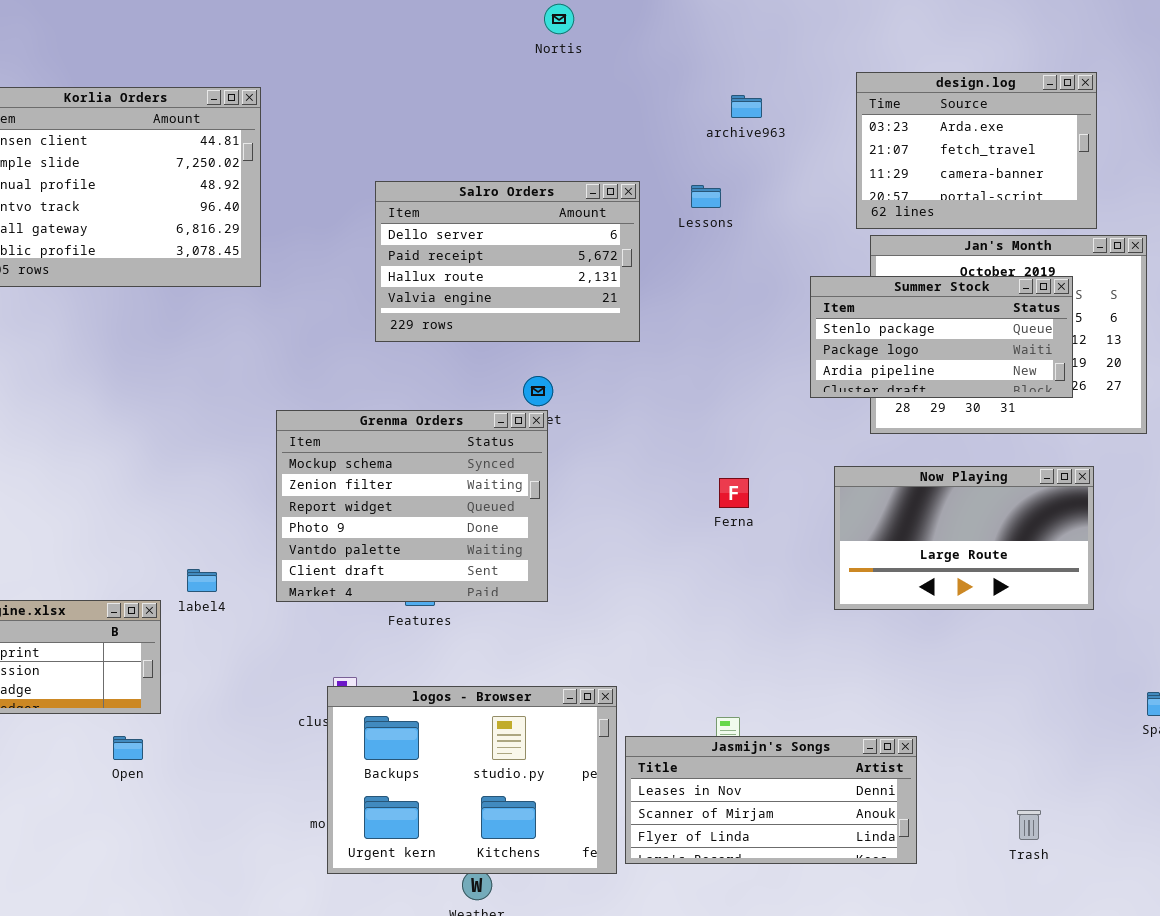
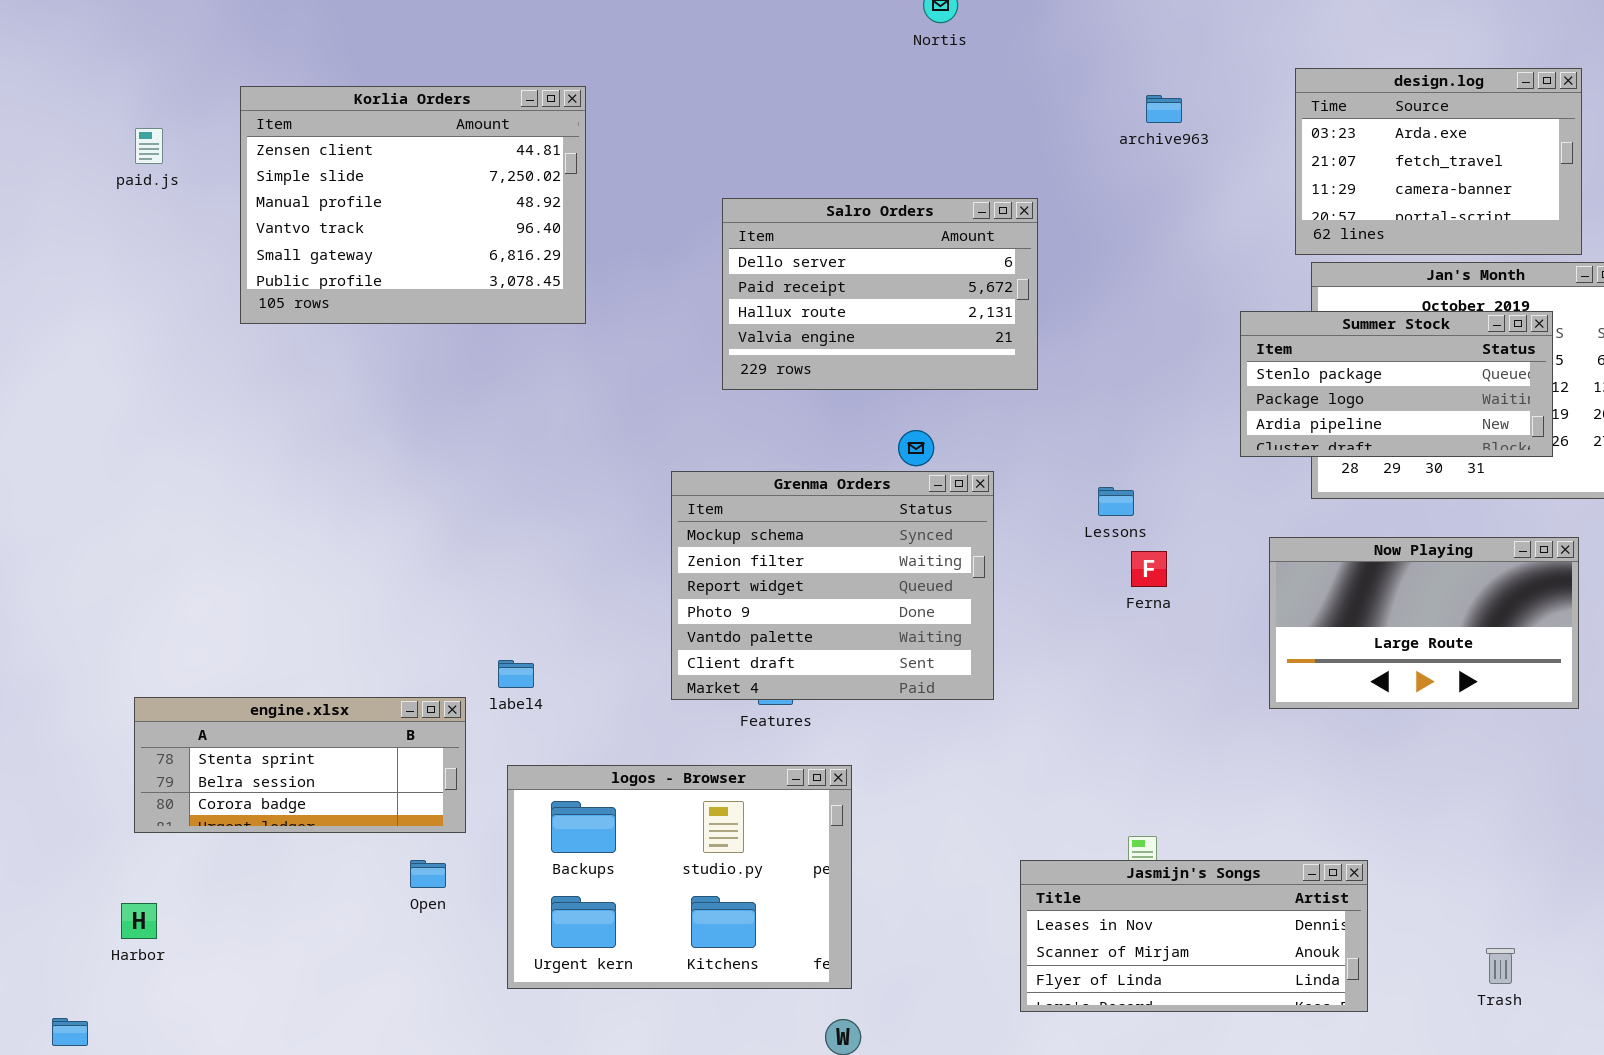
Lessons: [691,185,721,208] -> [1098,487,1134,516], moved
Grenma Orders: [276,410,548,602] -> [671,471,994,700], moved
logos - Browser: [327,686,617,874] -> [507,765,852,989], moved

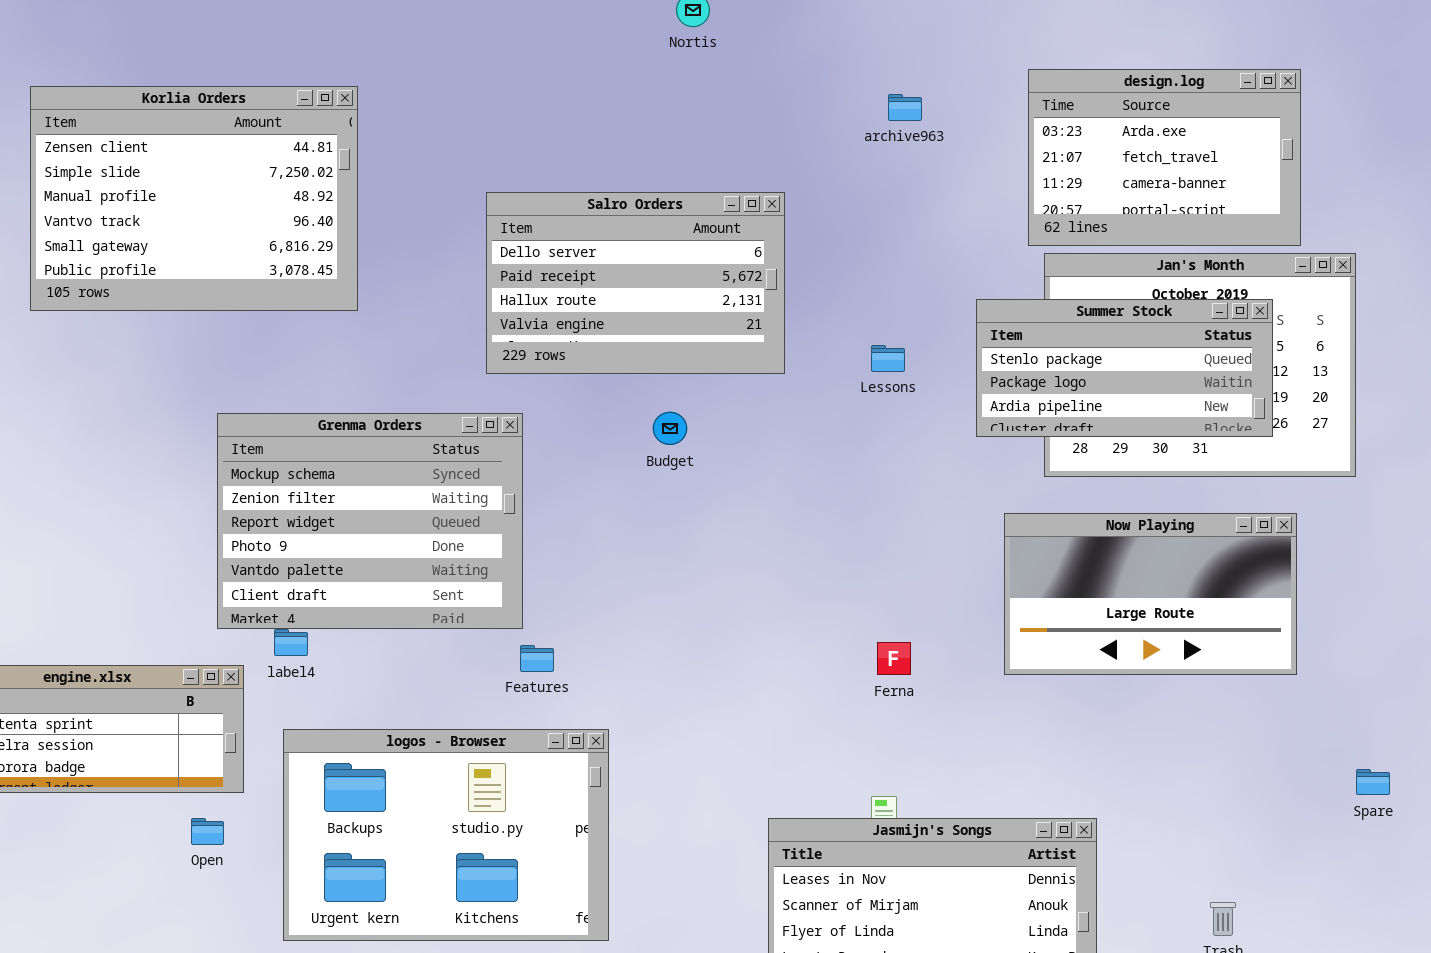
Grenma Orders: [671,471,994,700] -> [217,413,523,629], moved
Lessons: [1098,487,1134,516] -> [871,345,905,372], moved
Ferna: [1131,551,1167,587] -> [877,642,911,675], moved

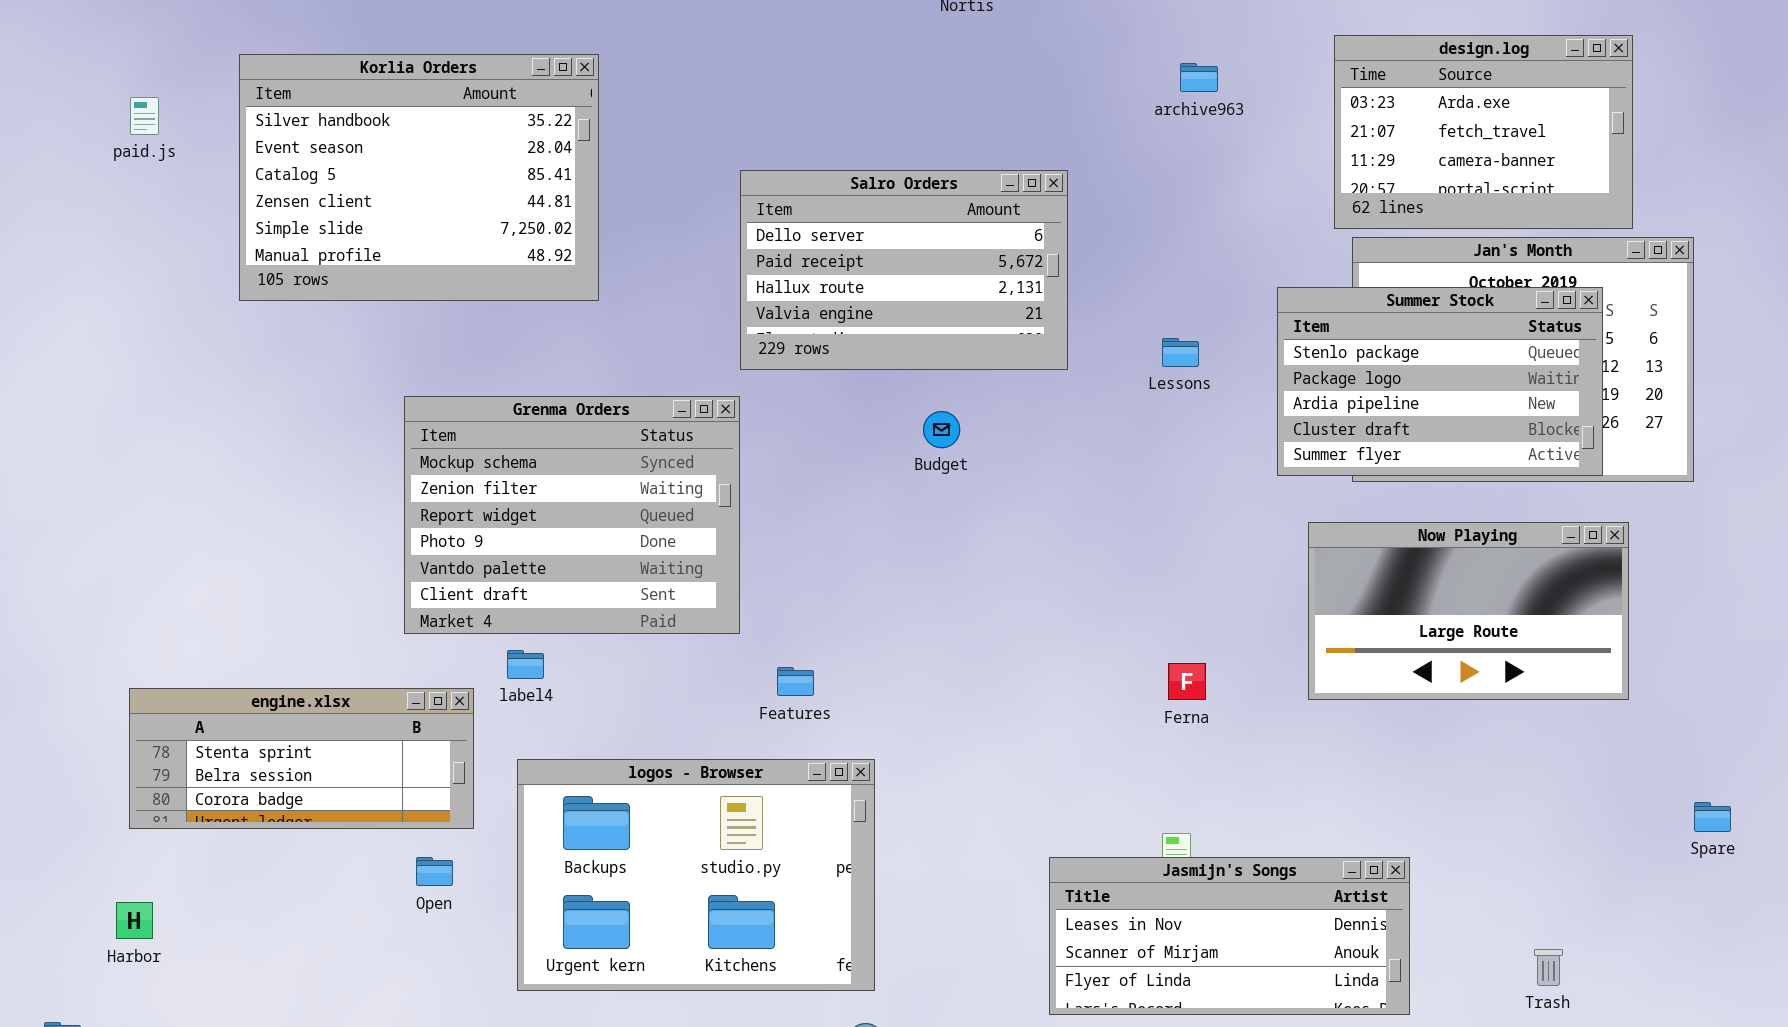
Korlia Orders: [30,86,358,311] -> [239,54,599,301], scrolled up 3 rows
Summer Stock: [976,299,1273,437] -> [1277,287,1603,476], resized
Grenma Orders: [217,413,523,629] -> [404,396,740,634], moved

